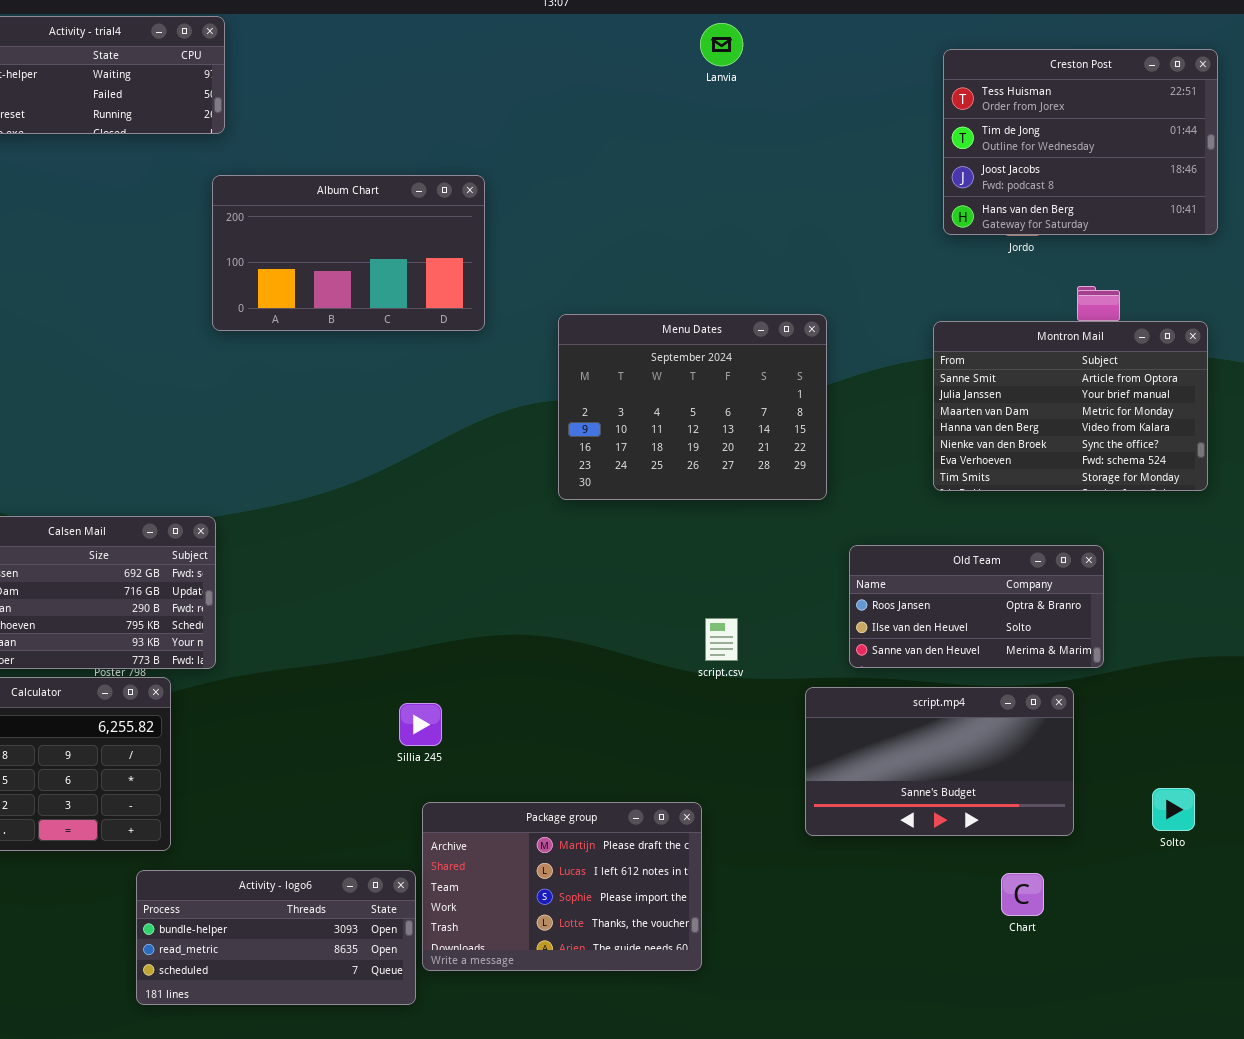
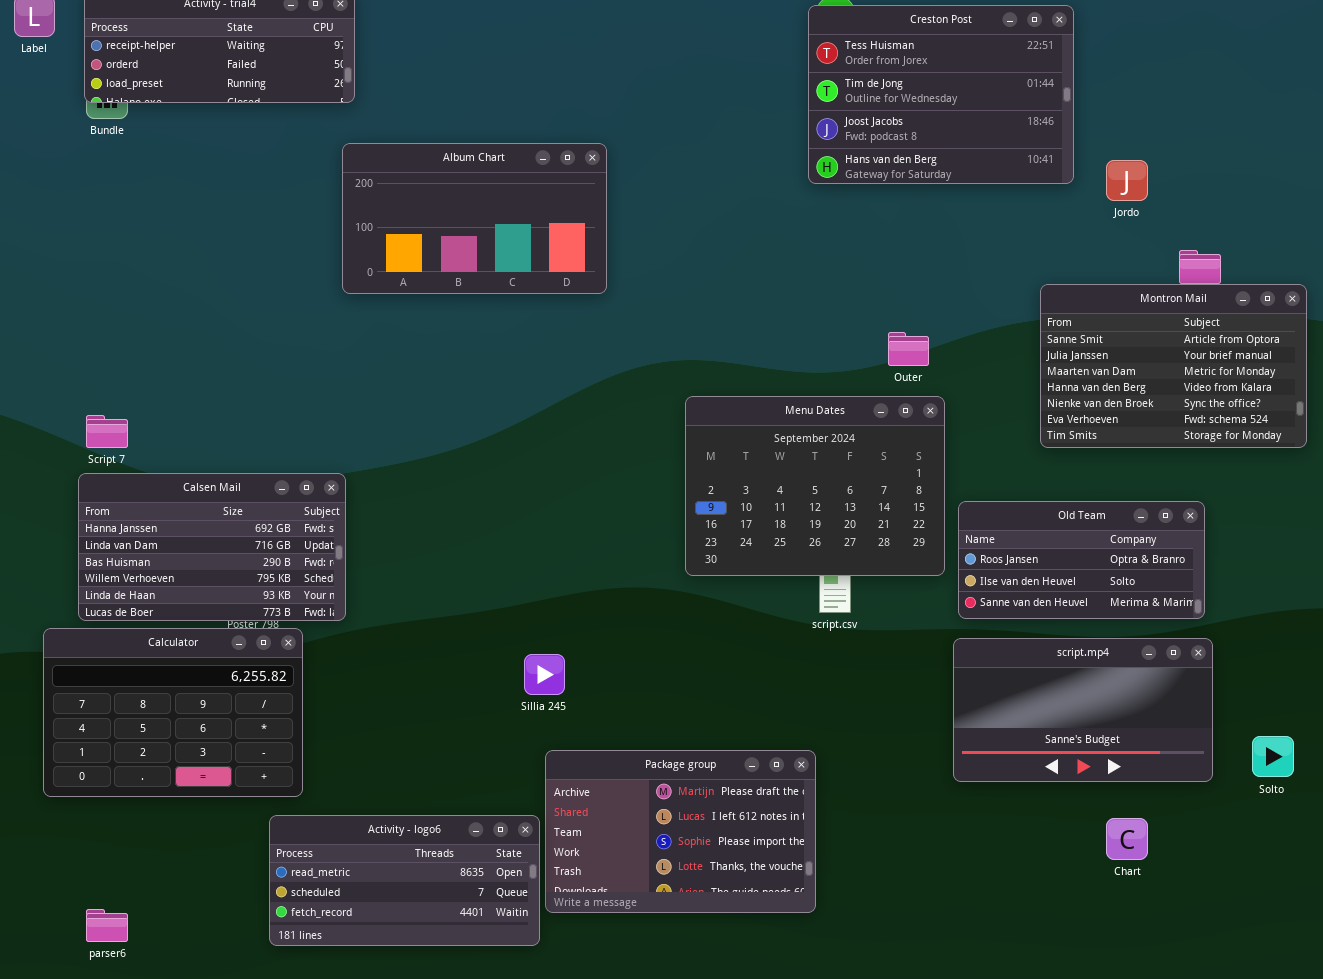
Creston Post: [943,49,1218,235] -> [808,5,1074,184], moved
Menu Dates: [558,314,827,500] -> [685,396,945,576], moved
script.mp4: [805,687,1074,836] -> [953,638,1213,782], moved
Activity - logo6: [136,870,416,1005] -> [269,815,540,946], scrolled down 1 row

